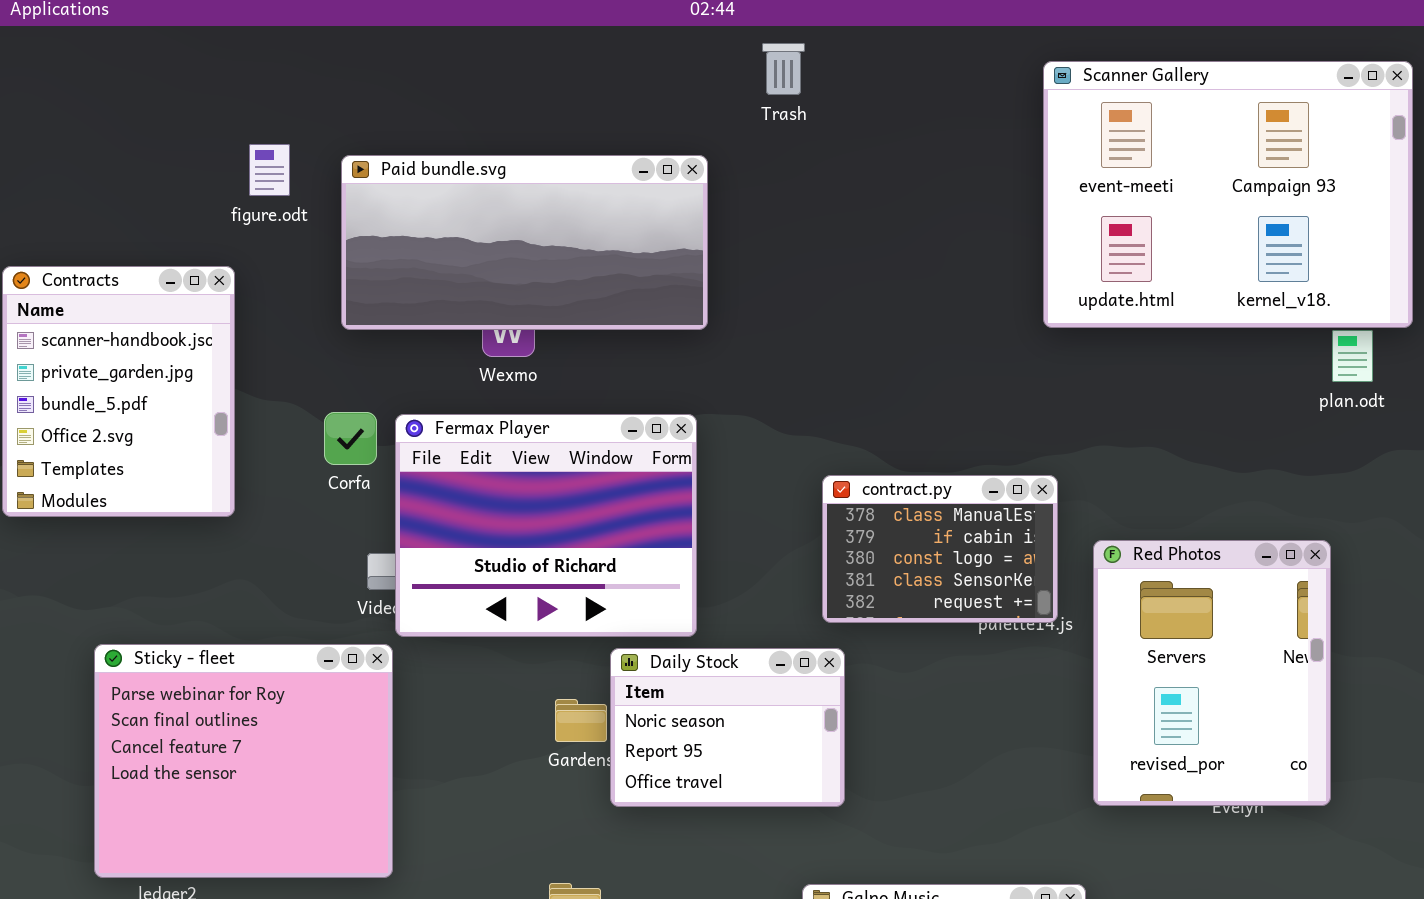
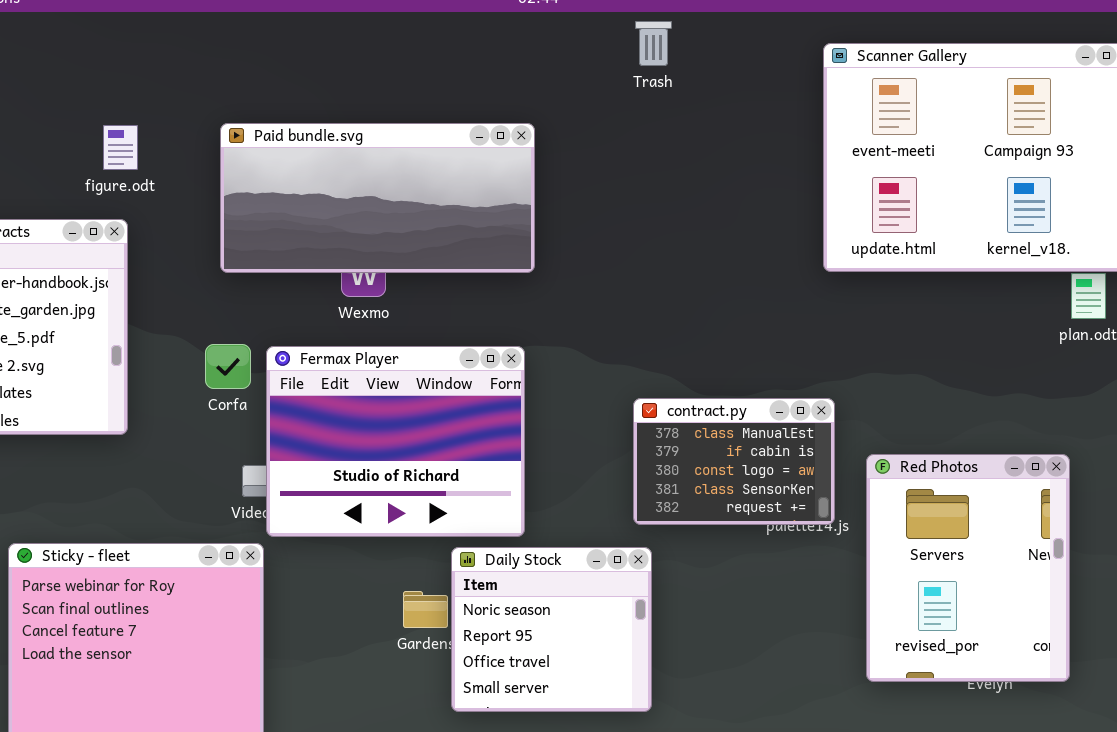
Trash: [762,43,805,95] -> [635,21,672,66], moved
figure.odt: [249,144,290,196] -> [103,125,138,170], moved
Daily Stock: [610,648,845,807] -> [451,547,652,712], resized

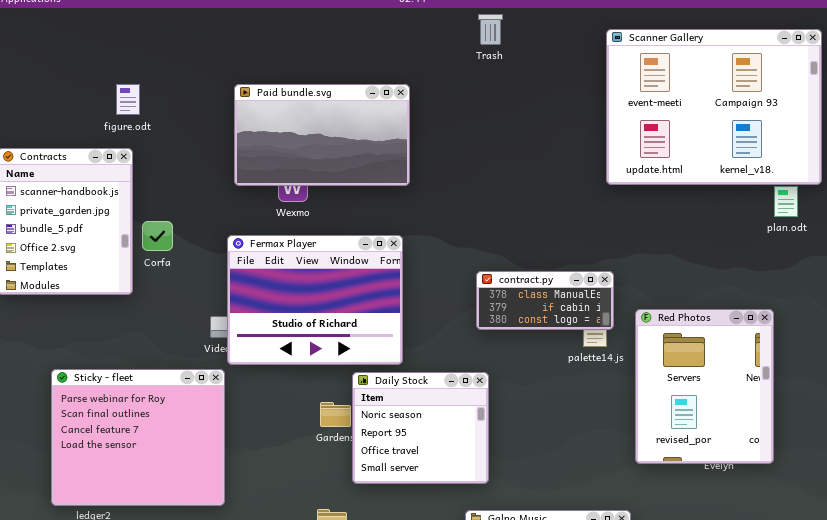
Paid bundle.svg: [220,123,535,273] -> [234,84,410,186], resized
Corfa: [205,344,251,389] -> [142,221,173,251], moved
contract.py: [633,398,835,525] -> [476,271,614,330], resized

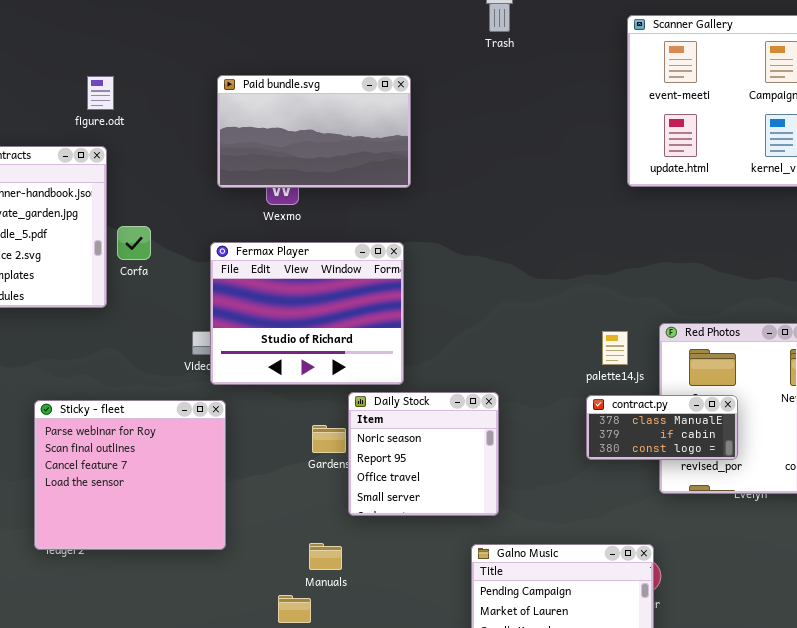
contract.py: [476,271,614,330] -> [586,395,738,460], moved
Sticky - fleet: [51,369,225,506] -> [34,400,226,550], moved

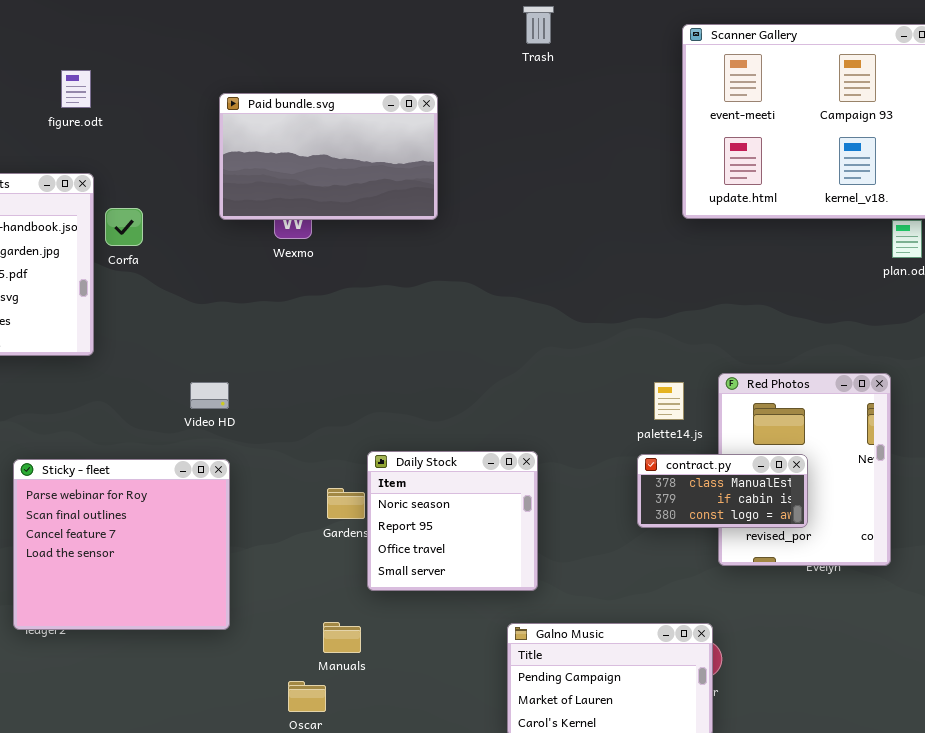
figure.odt: [87,76,114,110] -> [61,70,91,108], moved
Corfa: [117,226,151,260] -> [105,208,143,246], moved
Fermax Player: [210,242,404,385] -> none, closed

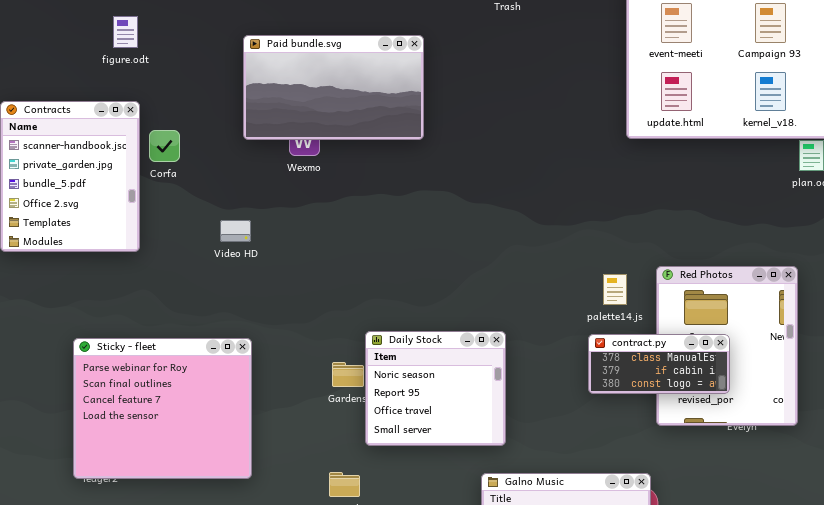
Video HD: [190,382,229,409] -> [220,220,251,242], moved

